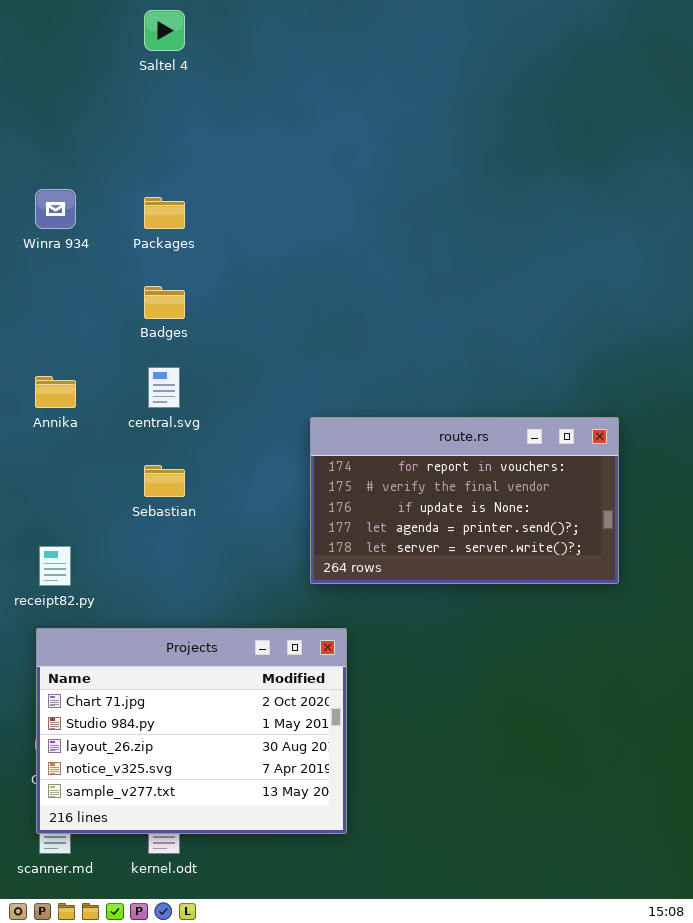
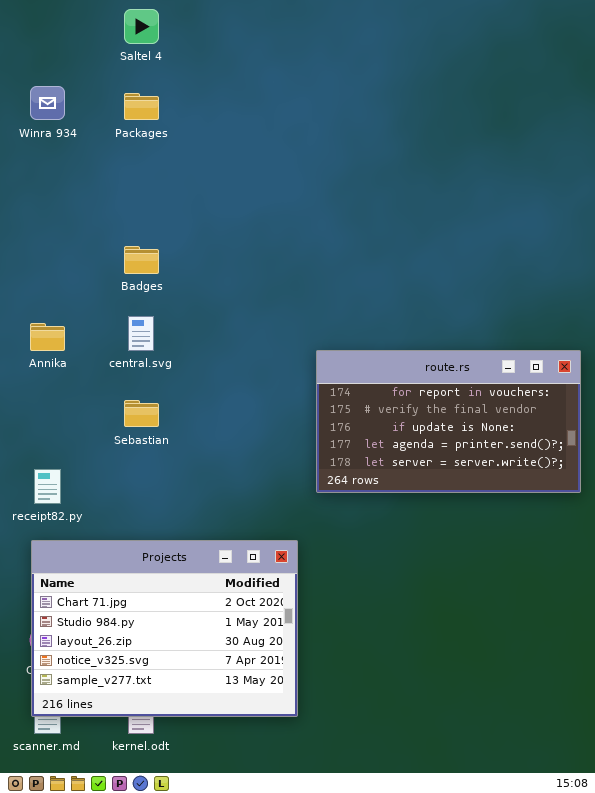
Winra 934: [35,189,76,229] -> [30,86,65,120], moved
Packages: [144,197,185,229] -> [124,93,159,120], moved
route.rs: [310,417,619,584] -> [316,350,581,493], moved

